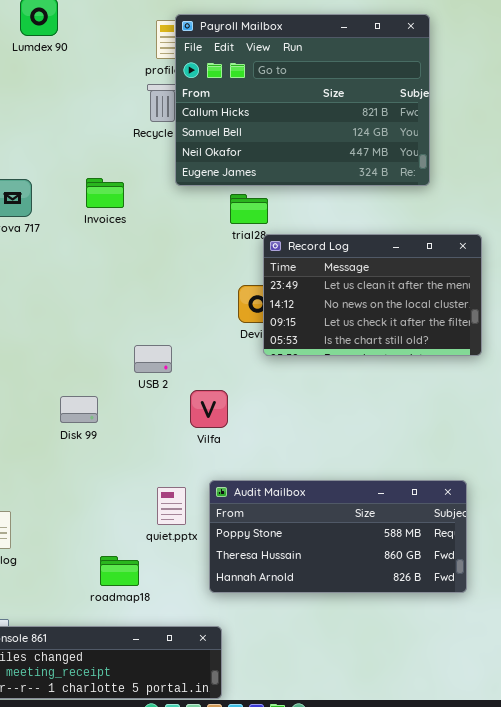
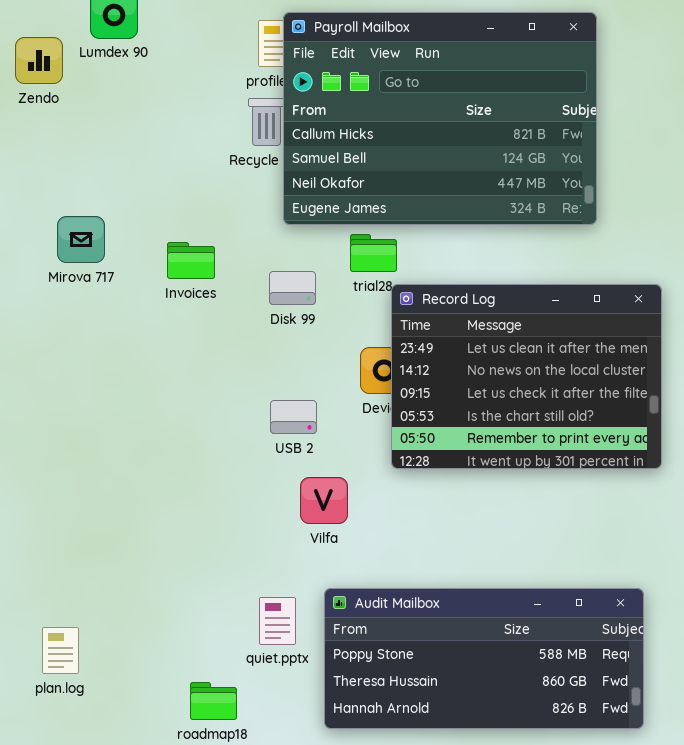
Invoices: [86,178,124,208] -> [167,242,215,279], moved
Record Log: [263,234,482,356] -> [391,284,662,469], resized
USB 2: [134,345,172,373] -> [270,400,317,434], moved
Disk 99: [60,396,98,423] -> [269,271,316,305], moved

